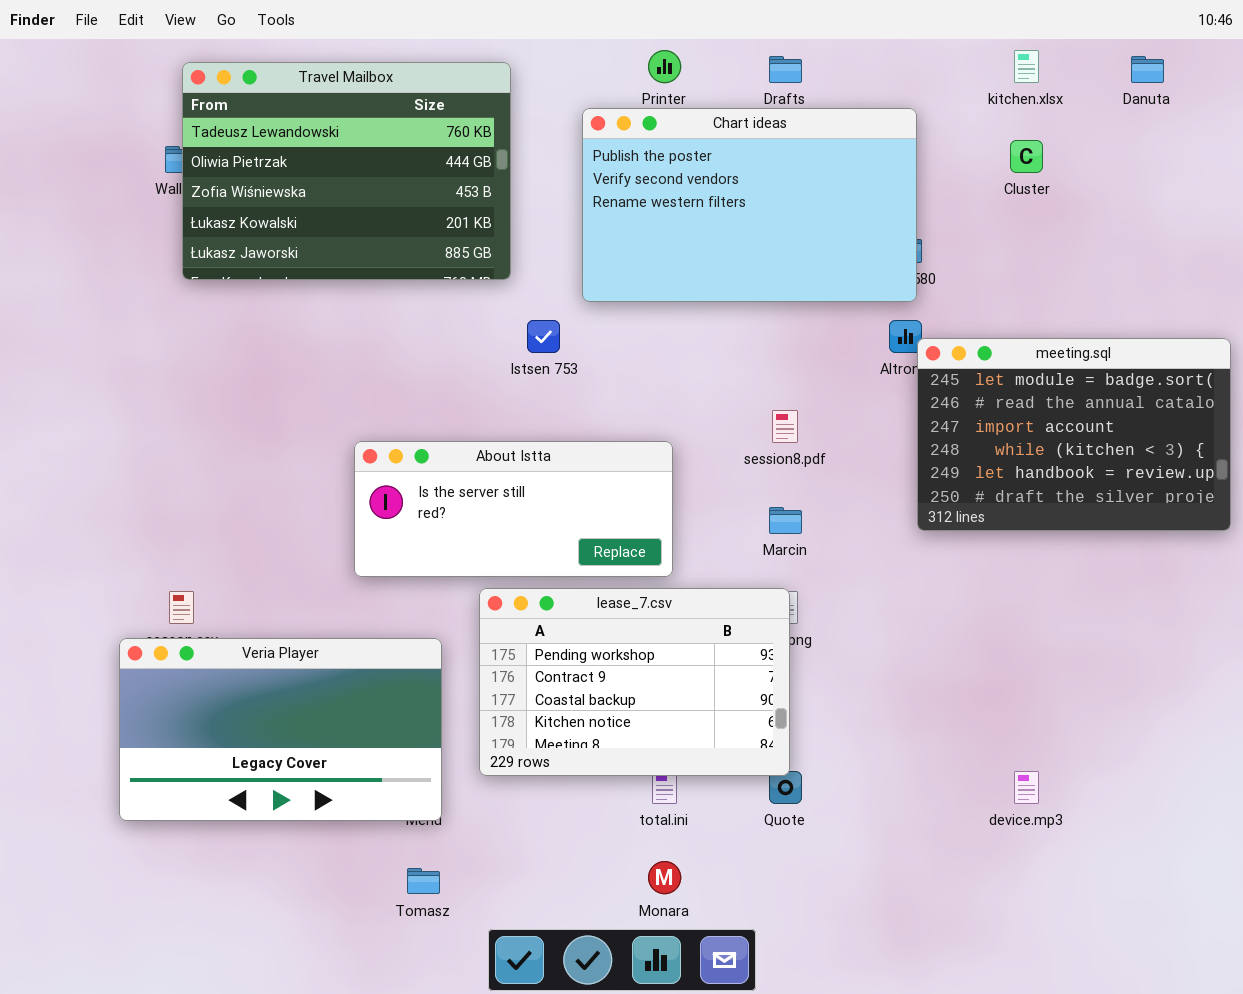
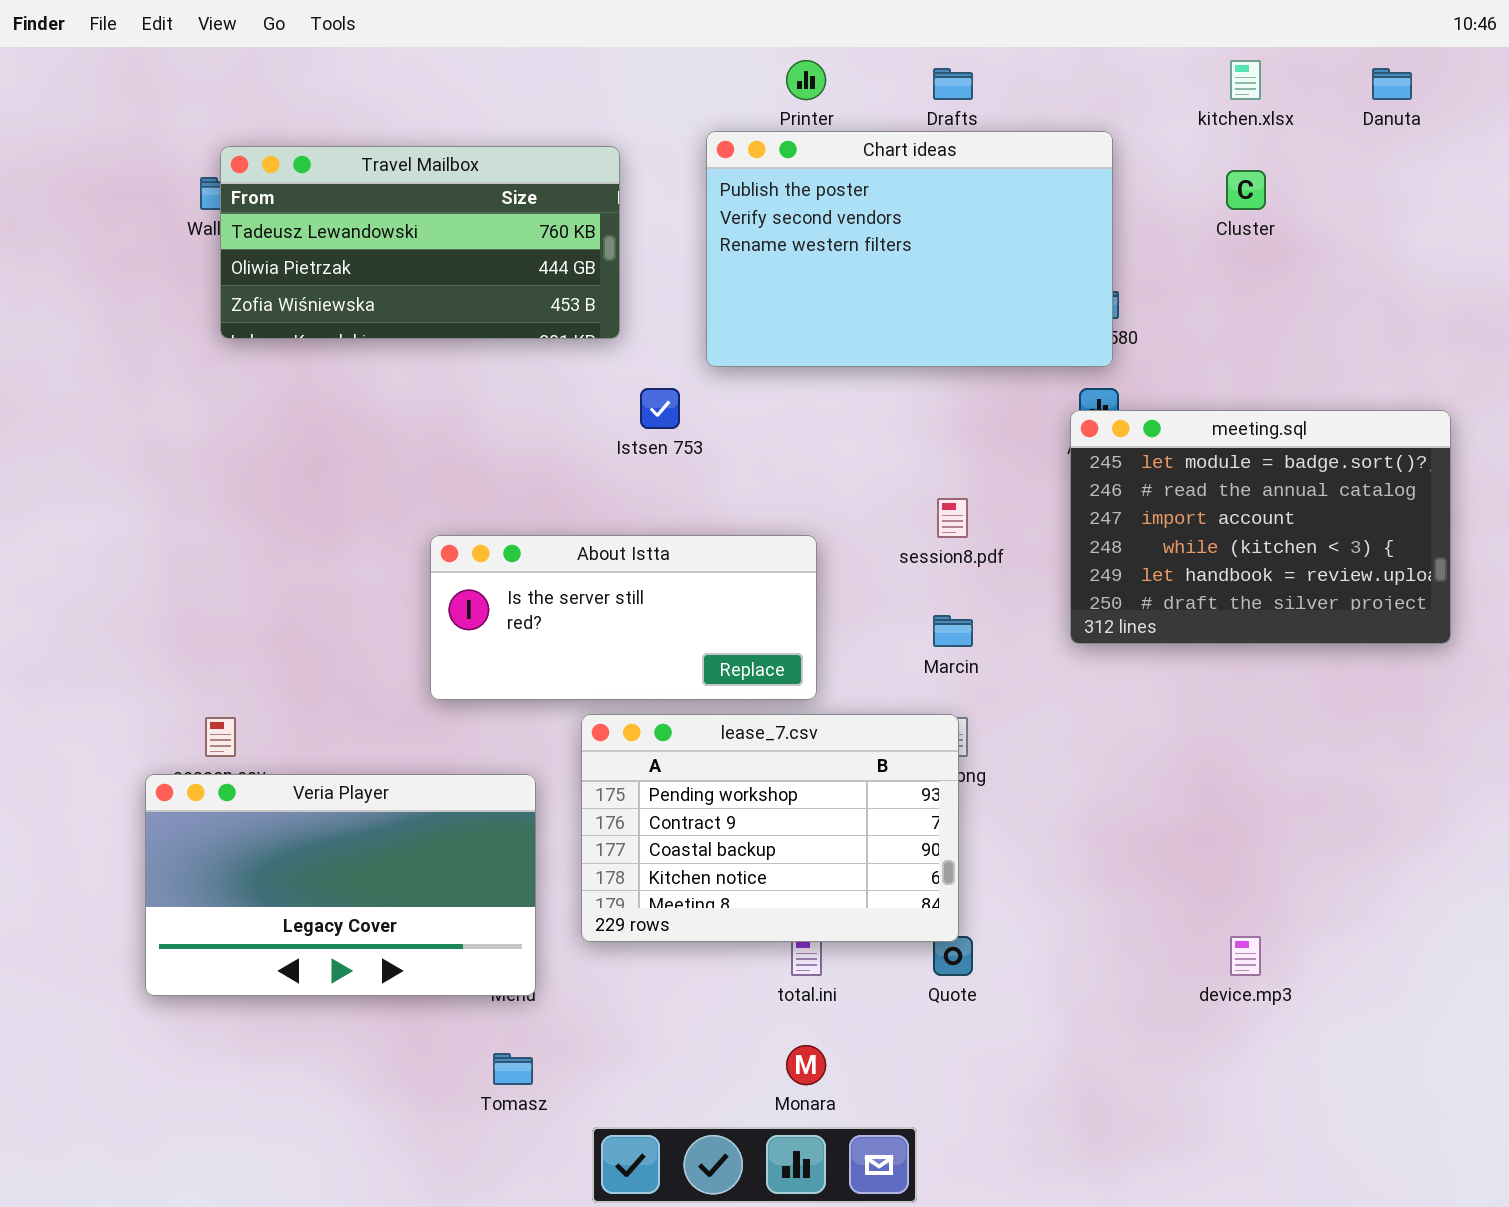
Travel Mailbox: [182,62,511,280] -> [220,146,620,339], resized
meeting.sql: [917,338,1231,531] -> [1070,410,1451,644], moved

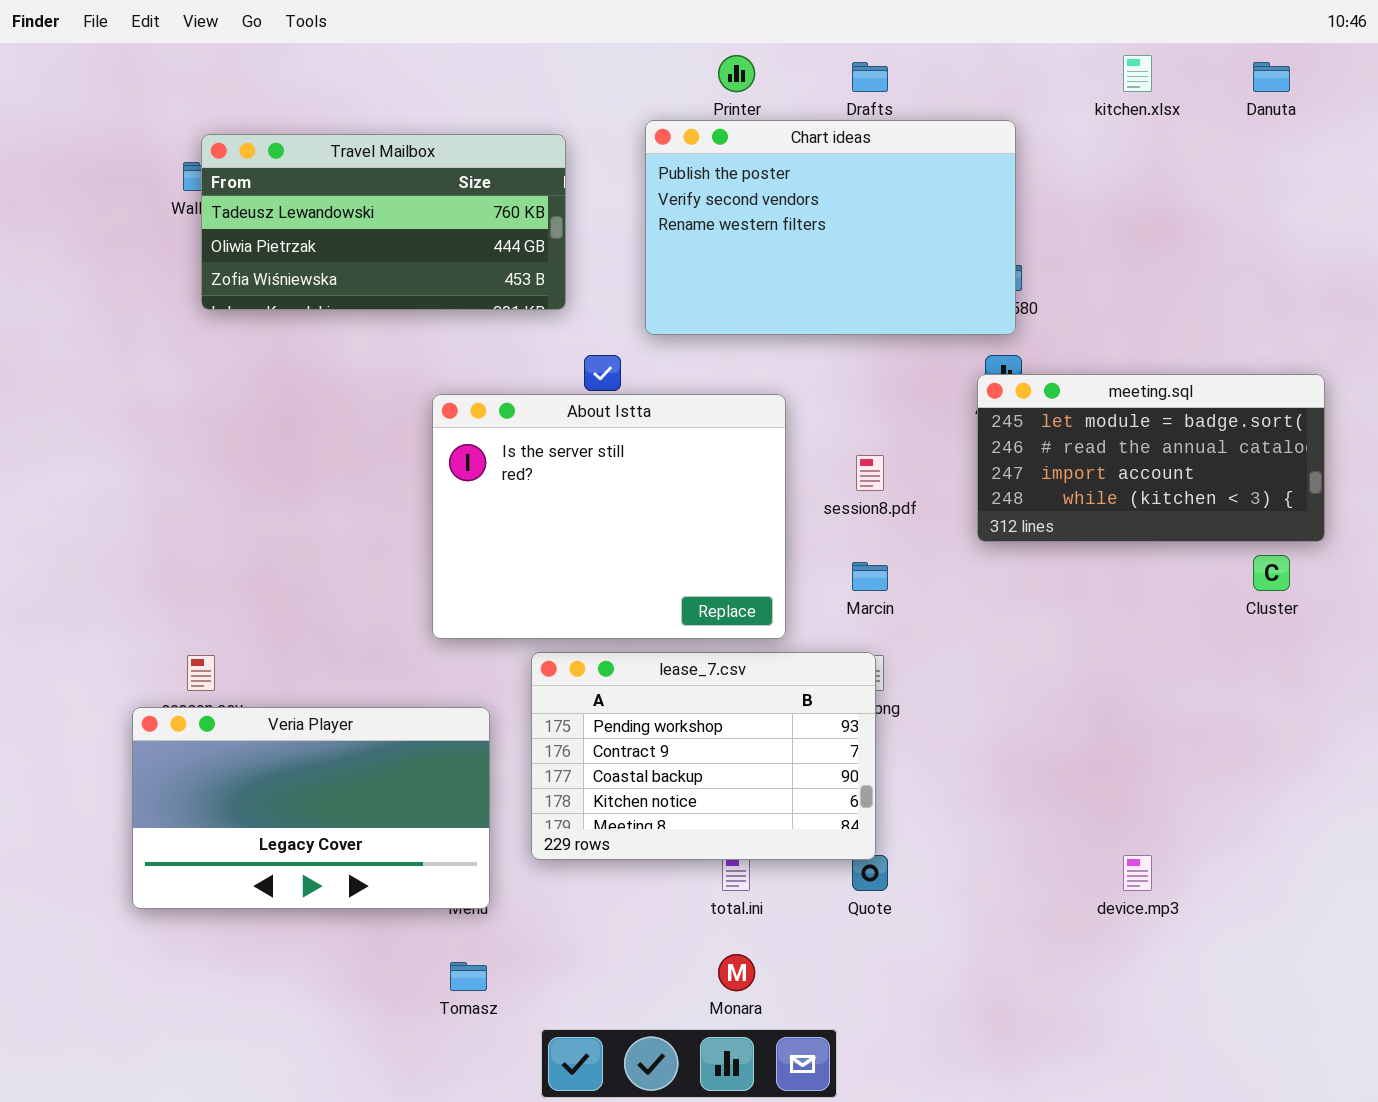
Cluster: [1226,170,1266,210] -> [1253,555,1290,591], moved
meeting.sql: [1070,410,1451,644] -> [977,374,1325,542], resized
About Istta: [430,535,817,700] -> [432,394,786,639], moved, resized

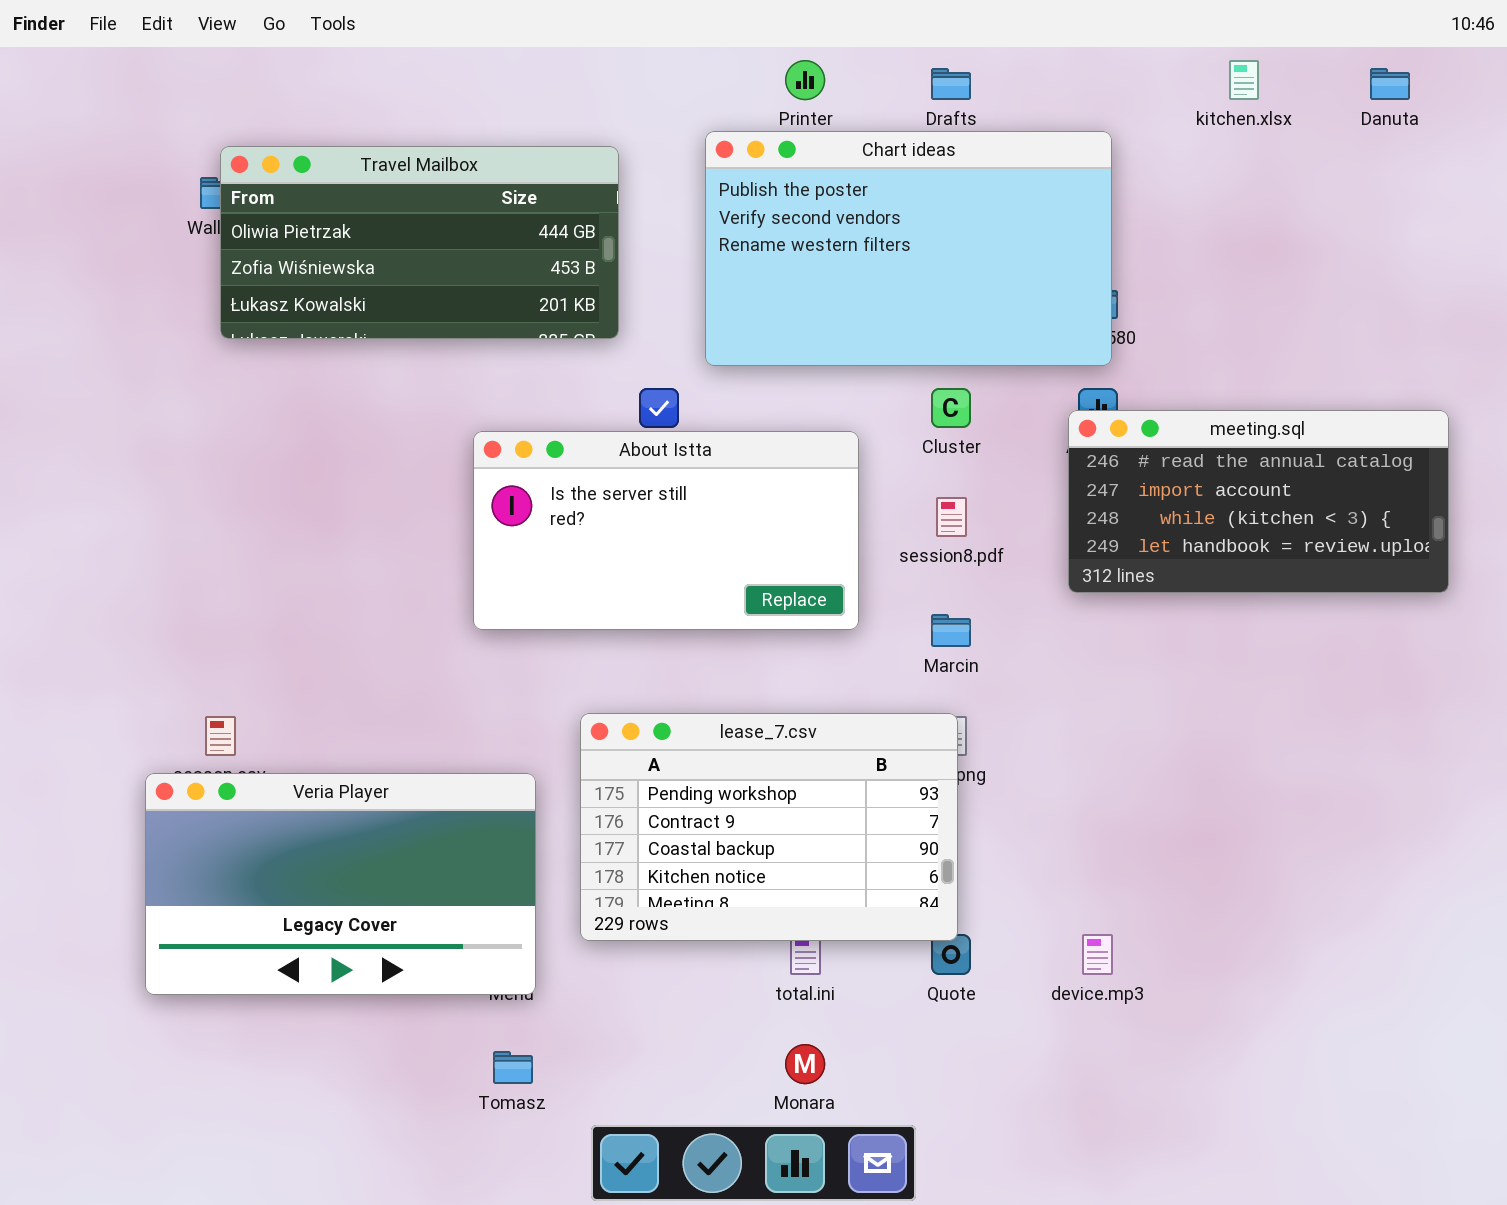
Travel Mailbox: [201,134,566,310] -> [220,146,619,339], scrolled down 1 row
meeting.sql: [977,374,1325,542] -> [1068,410,1449,593], scrolled down 1 row
About Istta: [432,394,786,639] -> [473,431,859,630], resized
Cluster: [1253,555,1290,591] -> [931,388,971,428], moved
device.mp3: [1123,855,1152,891] -> [1082,934,1113,975], moved

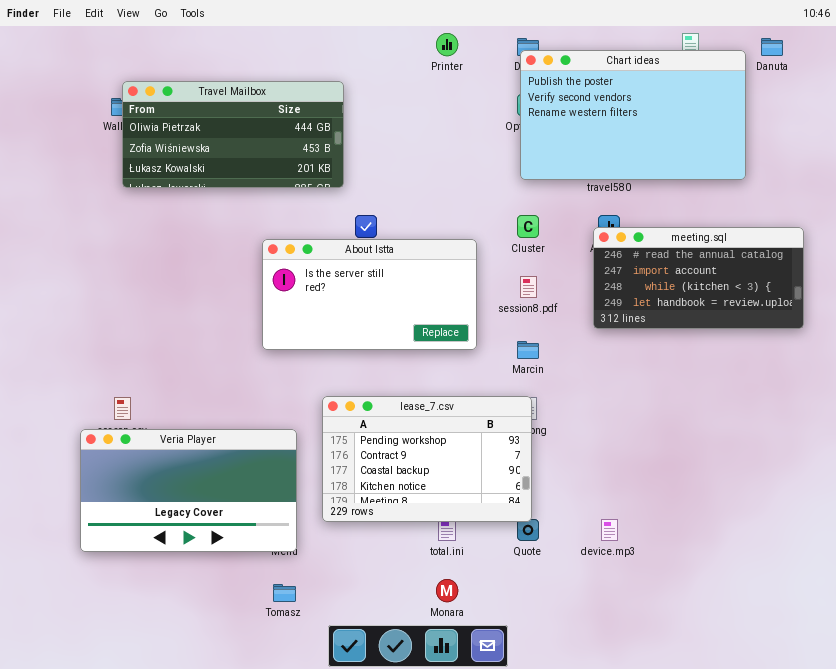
Chart ideas: [705,131,1112,366] -> [520,50,746,180], moved

